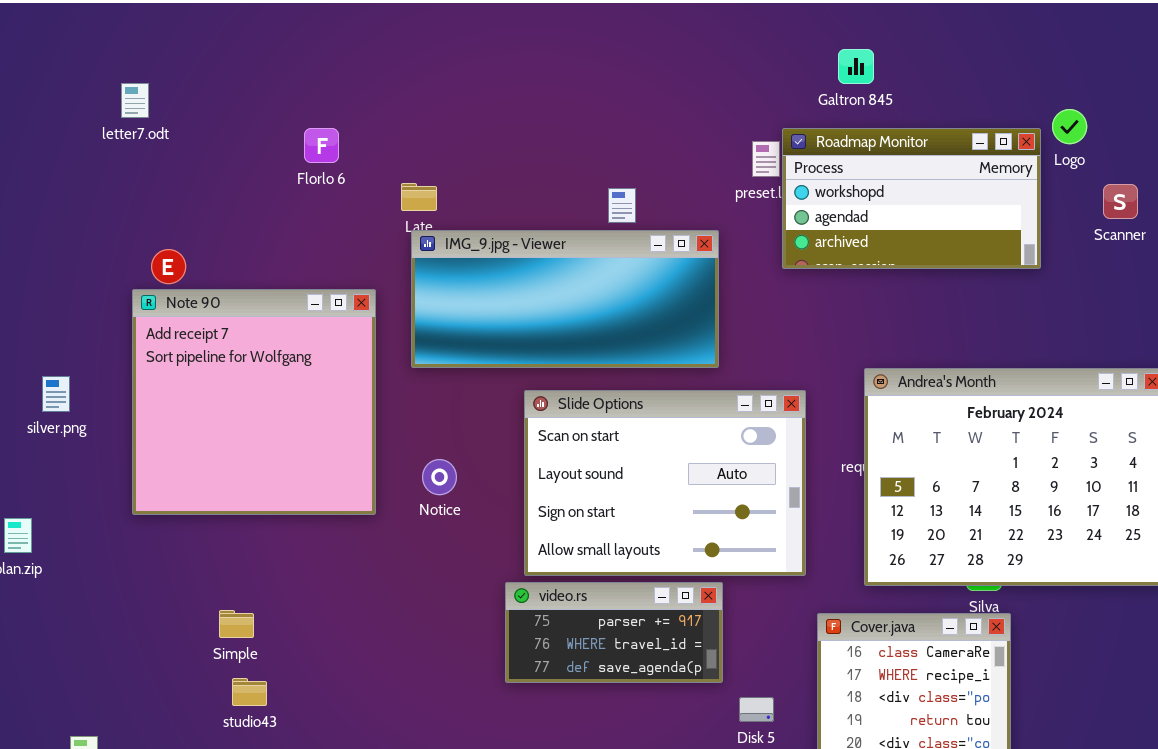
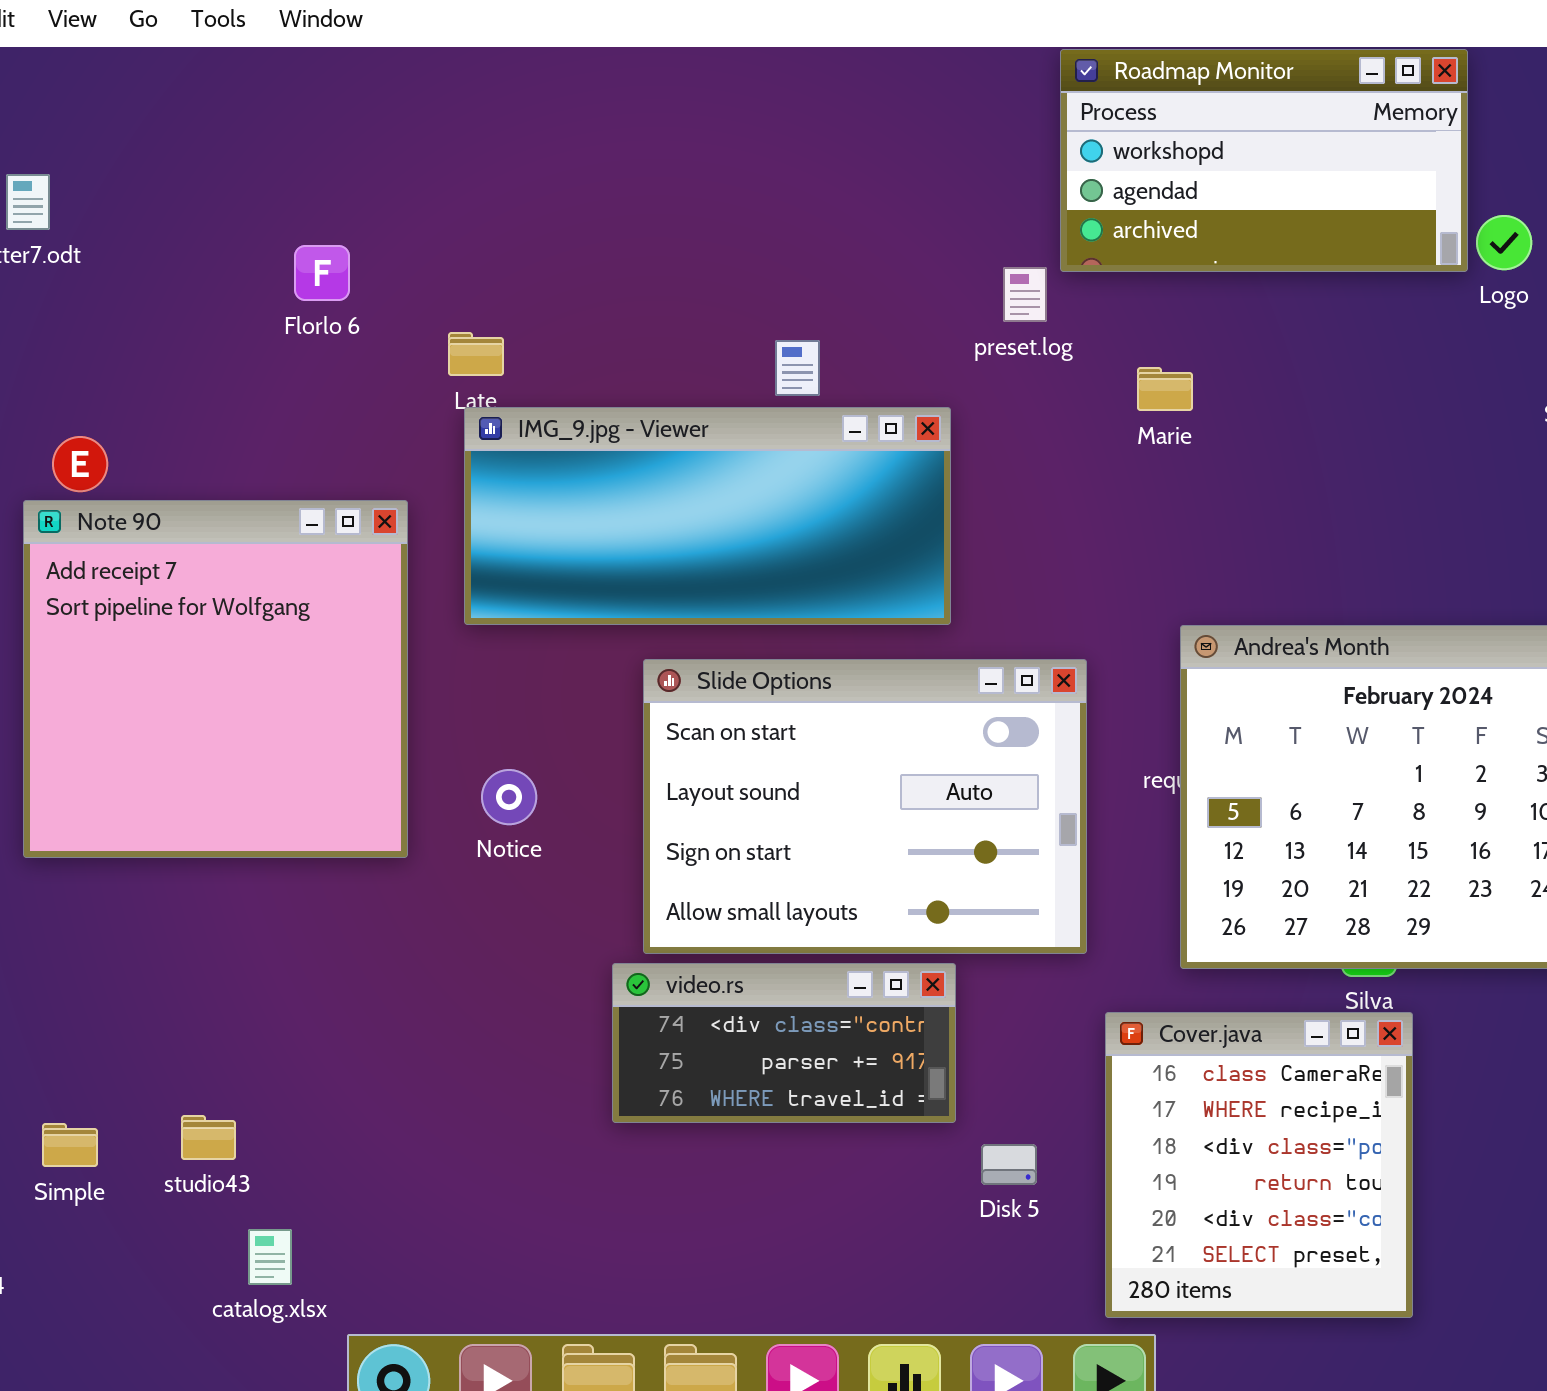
Roadmap Monitor: [782,128,1041,269] -> [1060,49,1468,272], moved
video.rs: [505,582,723,683] -> [612,963,956,1123], scrolled up 1 row
Simple: [219,610,254,638] -> [42,1123,98,1167], moved

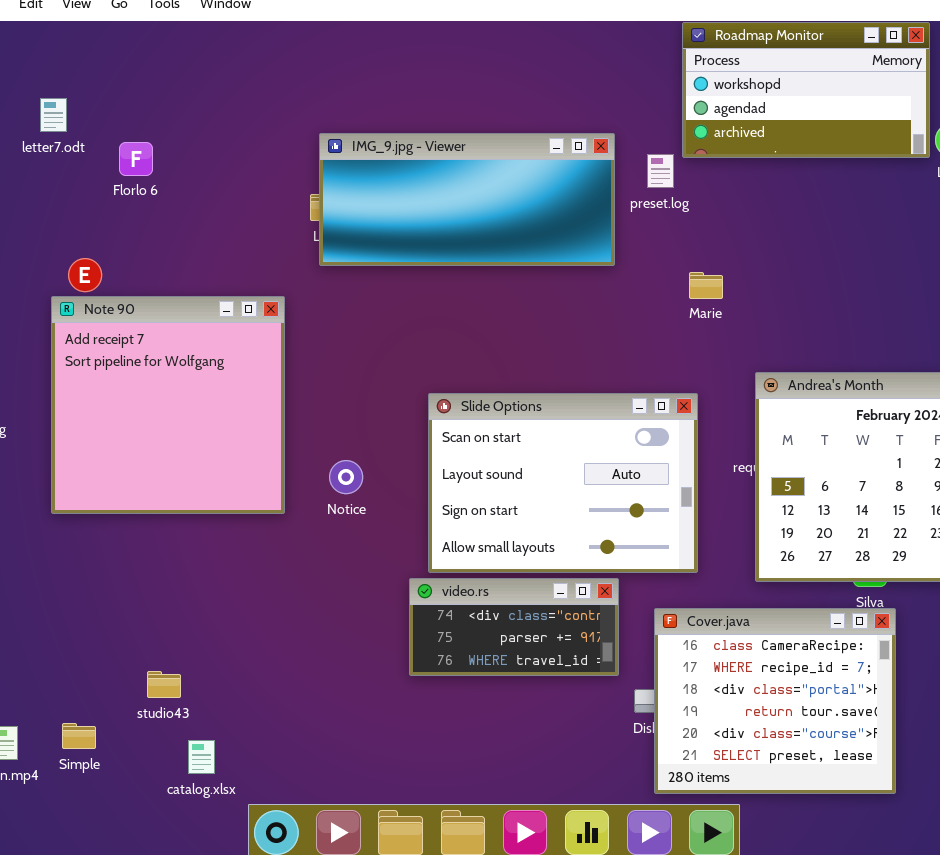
Florlo 6: [294,245,350,301] -> [119,142,153,176], moved
Marie: [1137,367,1193,411] -> [689,272,723,299], moved
IMG_9.jpg - Viewer: [464,407,951,625] -> [319,133,615,266], moved
Cover.java: [1105,1012,1413,1318] -> [654,608,896,794], resized
Simple: [42,1123,98,1167] -> [62,723,96,749], moved

